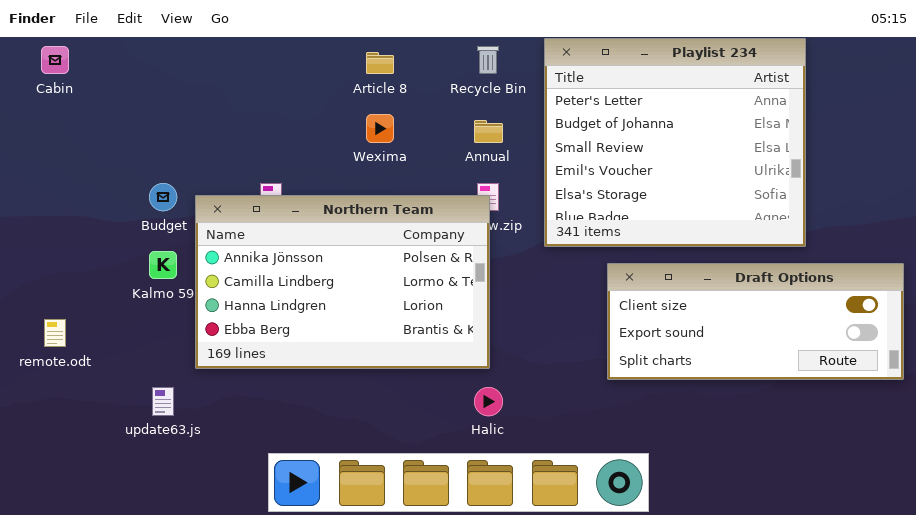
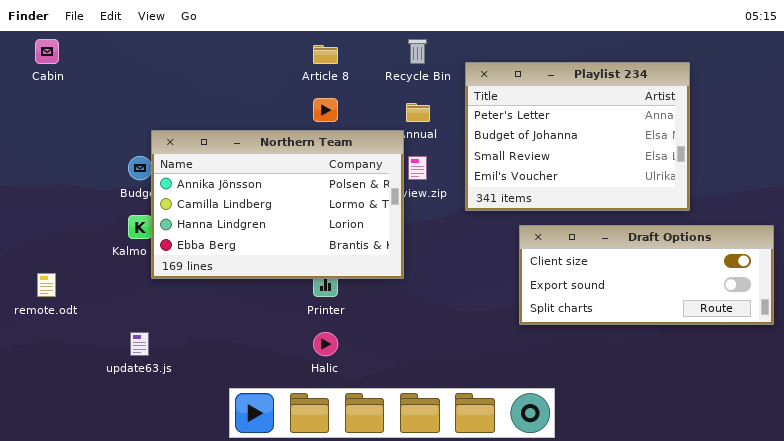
Playlist 234: [544,38,806,247] -> [465,62,690,211], resized
Northern Team: [195,195,490,369] -> [151,130,404,279], moved
Halic: [474,387,503,416] -> [313,332,338,356], moved

